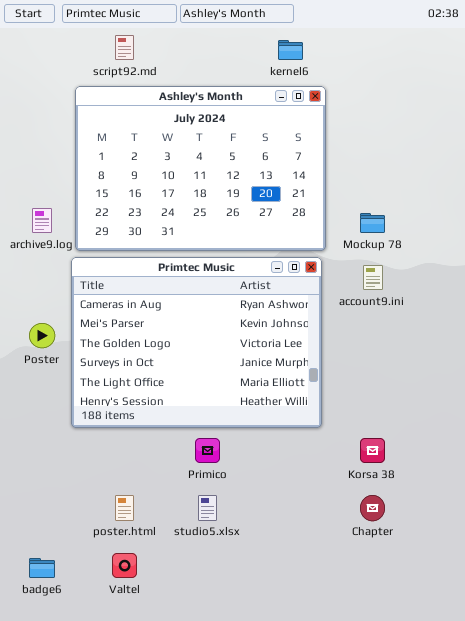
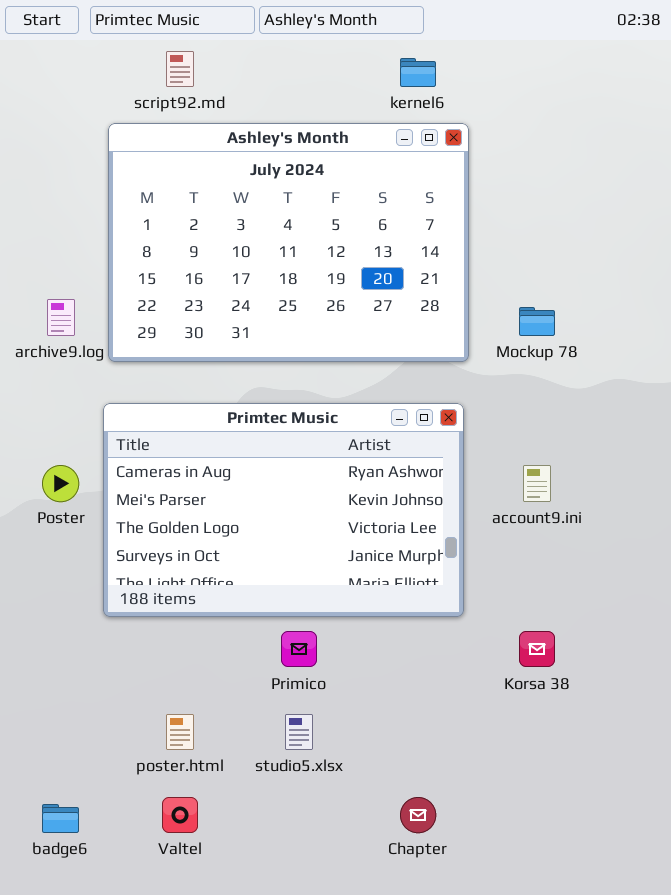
Primtec Music: [71,257,322,428] -> [103,403,464,617], resized
account9.ini: [363,265,383,290] -> [523,465,551,502], moved
Chapter: [360,495,385,521] -> [400,797,436,833], moved

